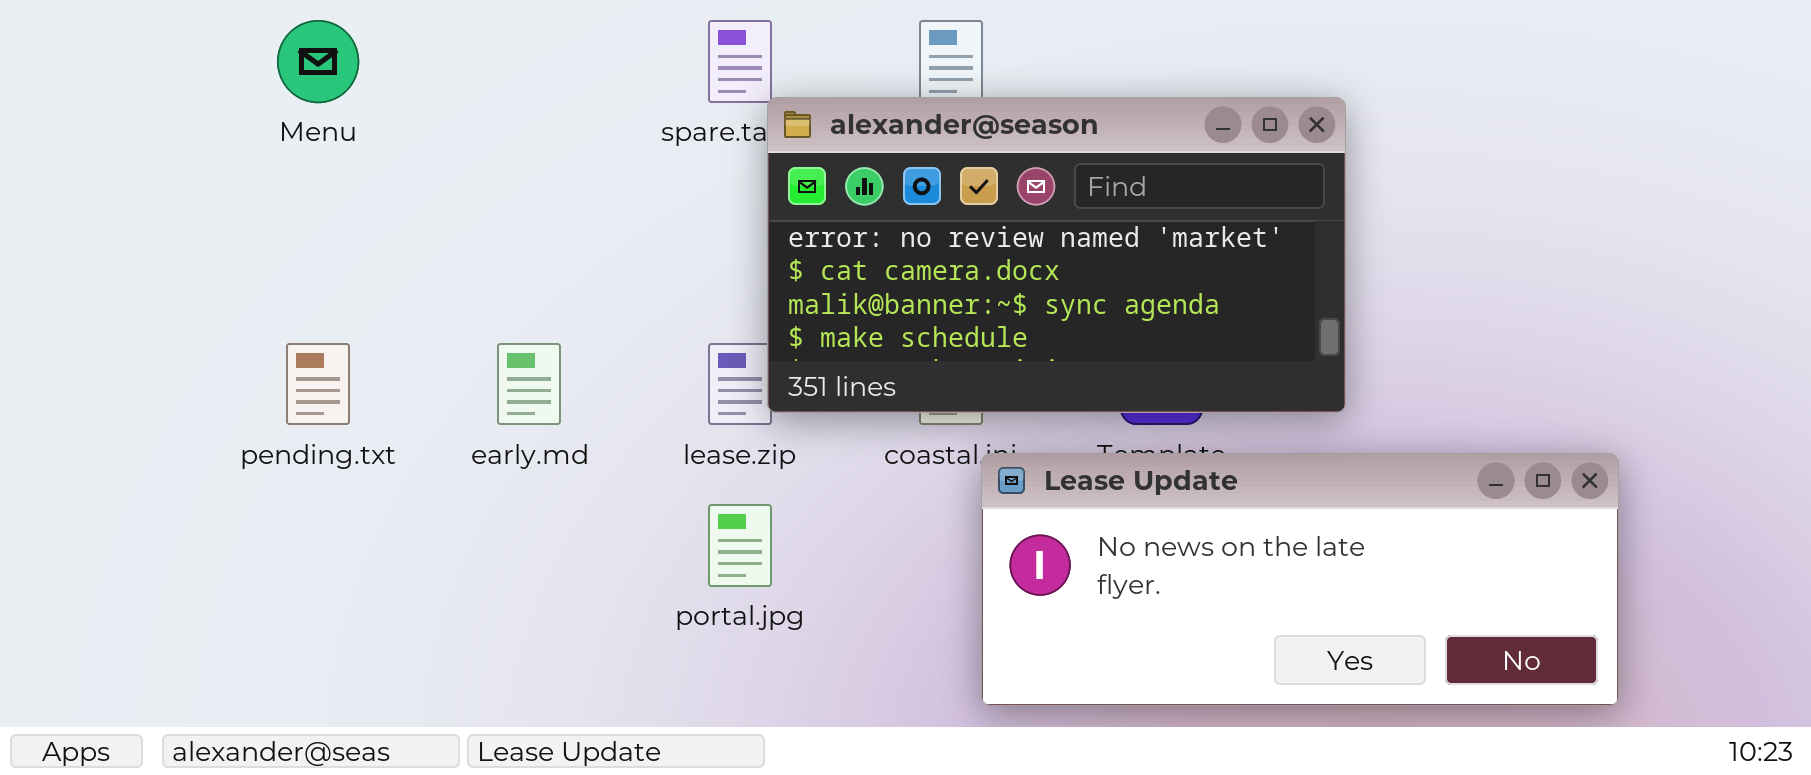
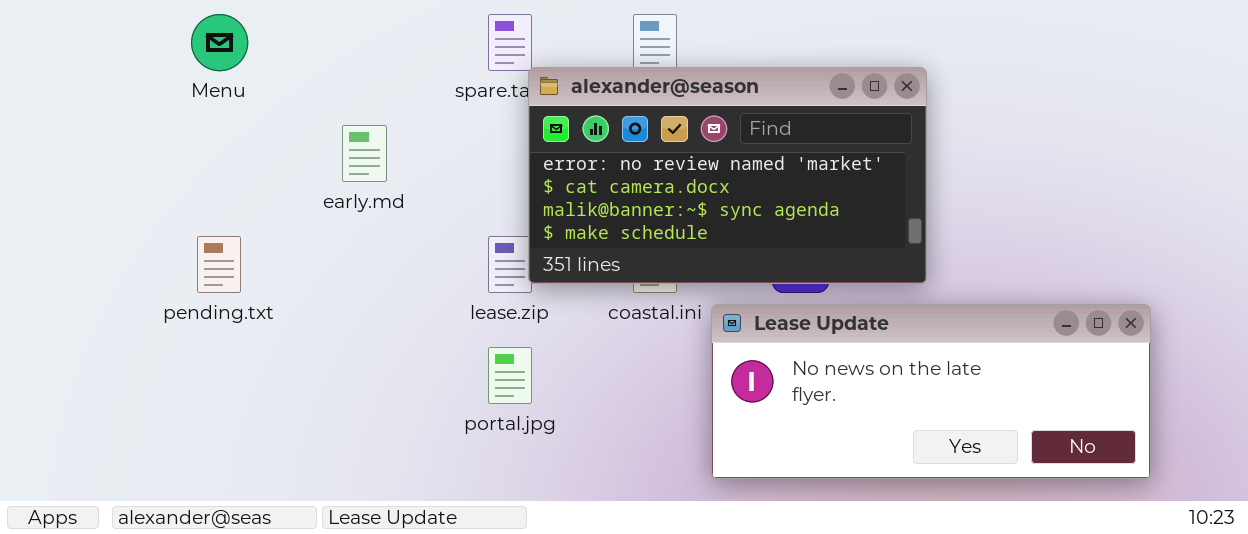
early.md: [497,343,561,425] -> [342,125,387,182], moved
Lease Update: [981,453,1619,706] -> [711,304,1151,479], moved

